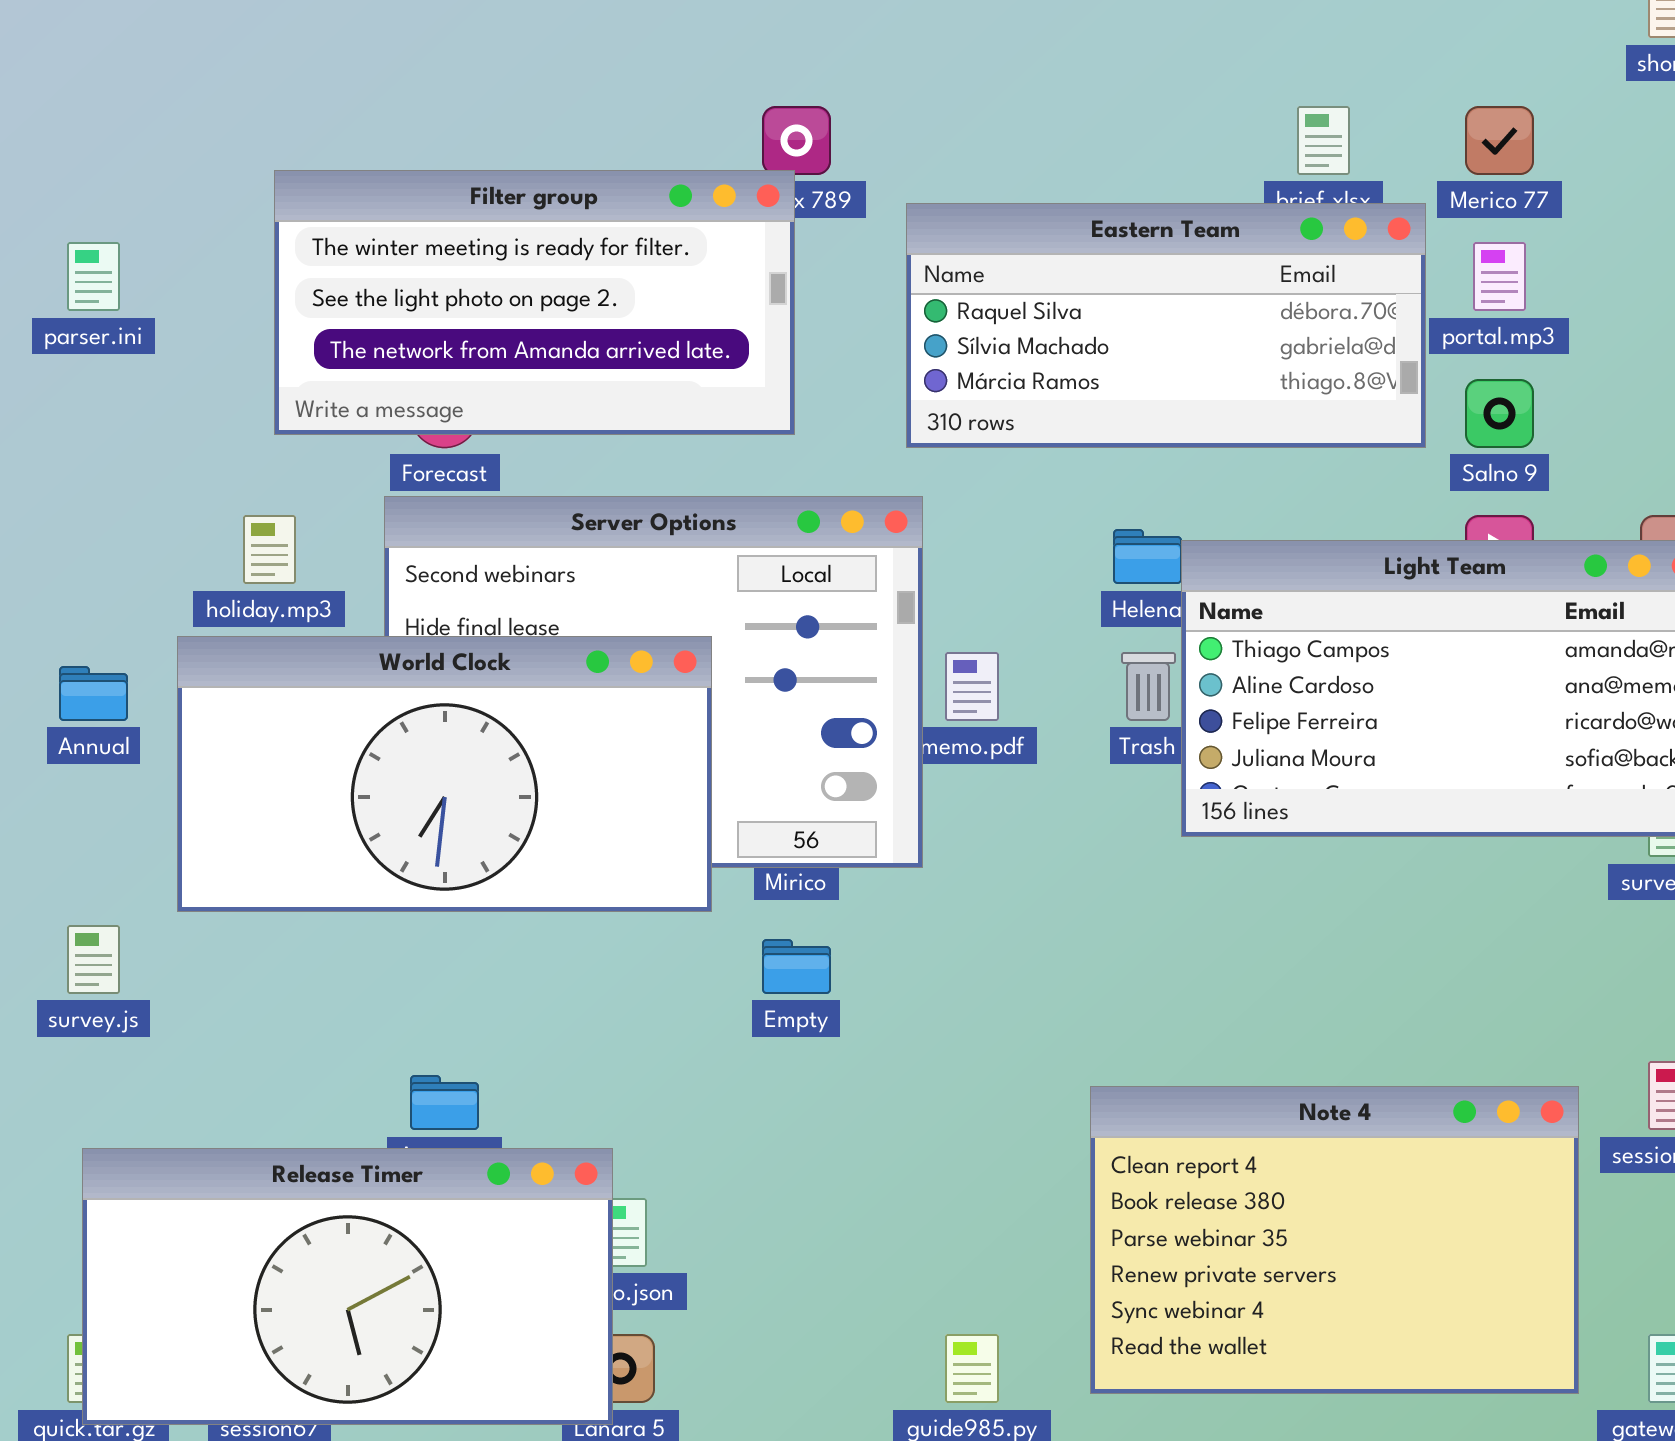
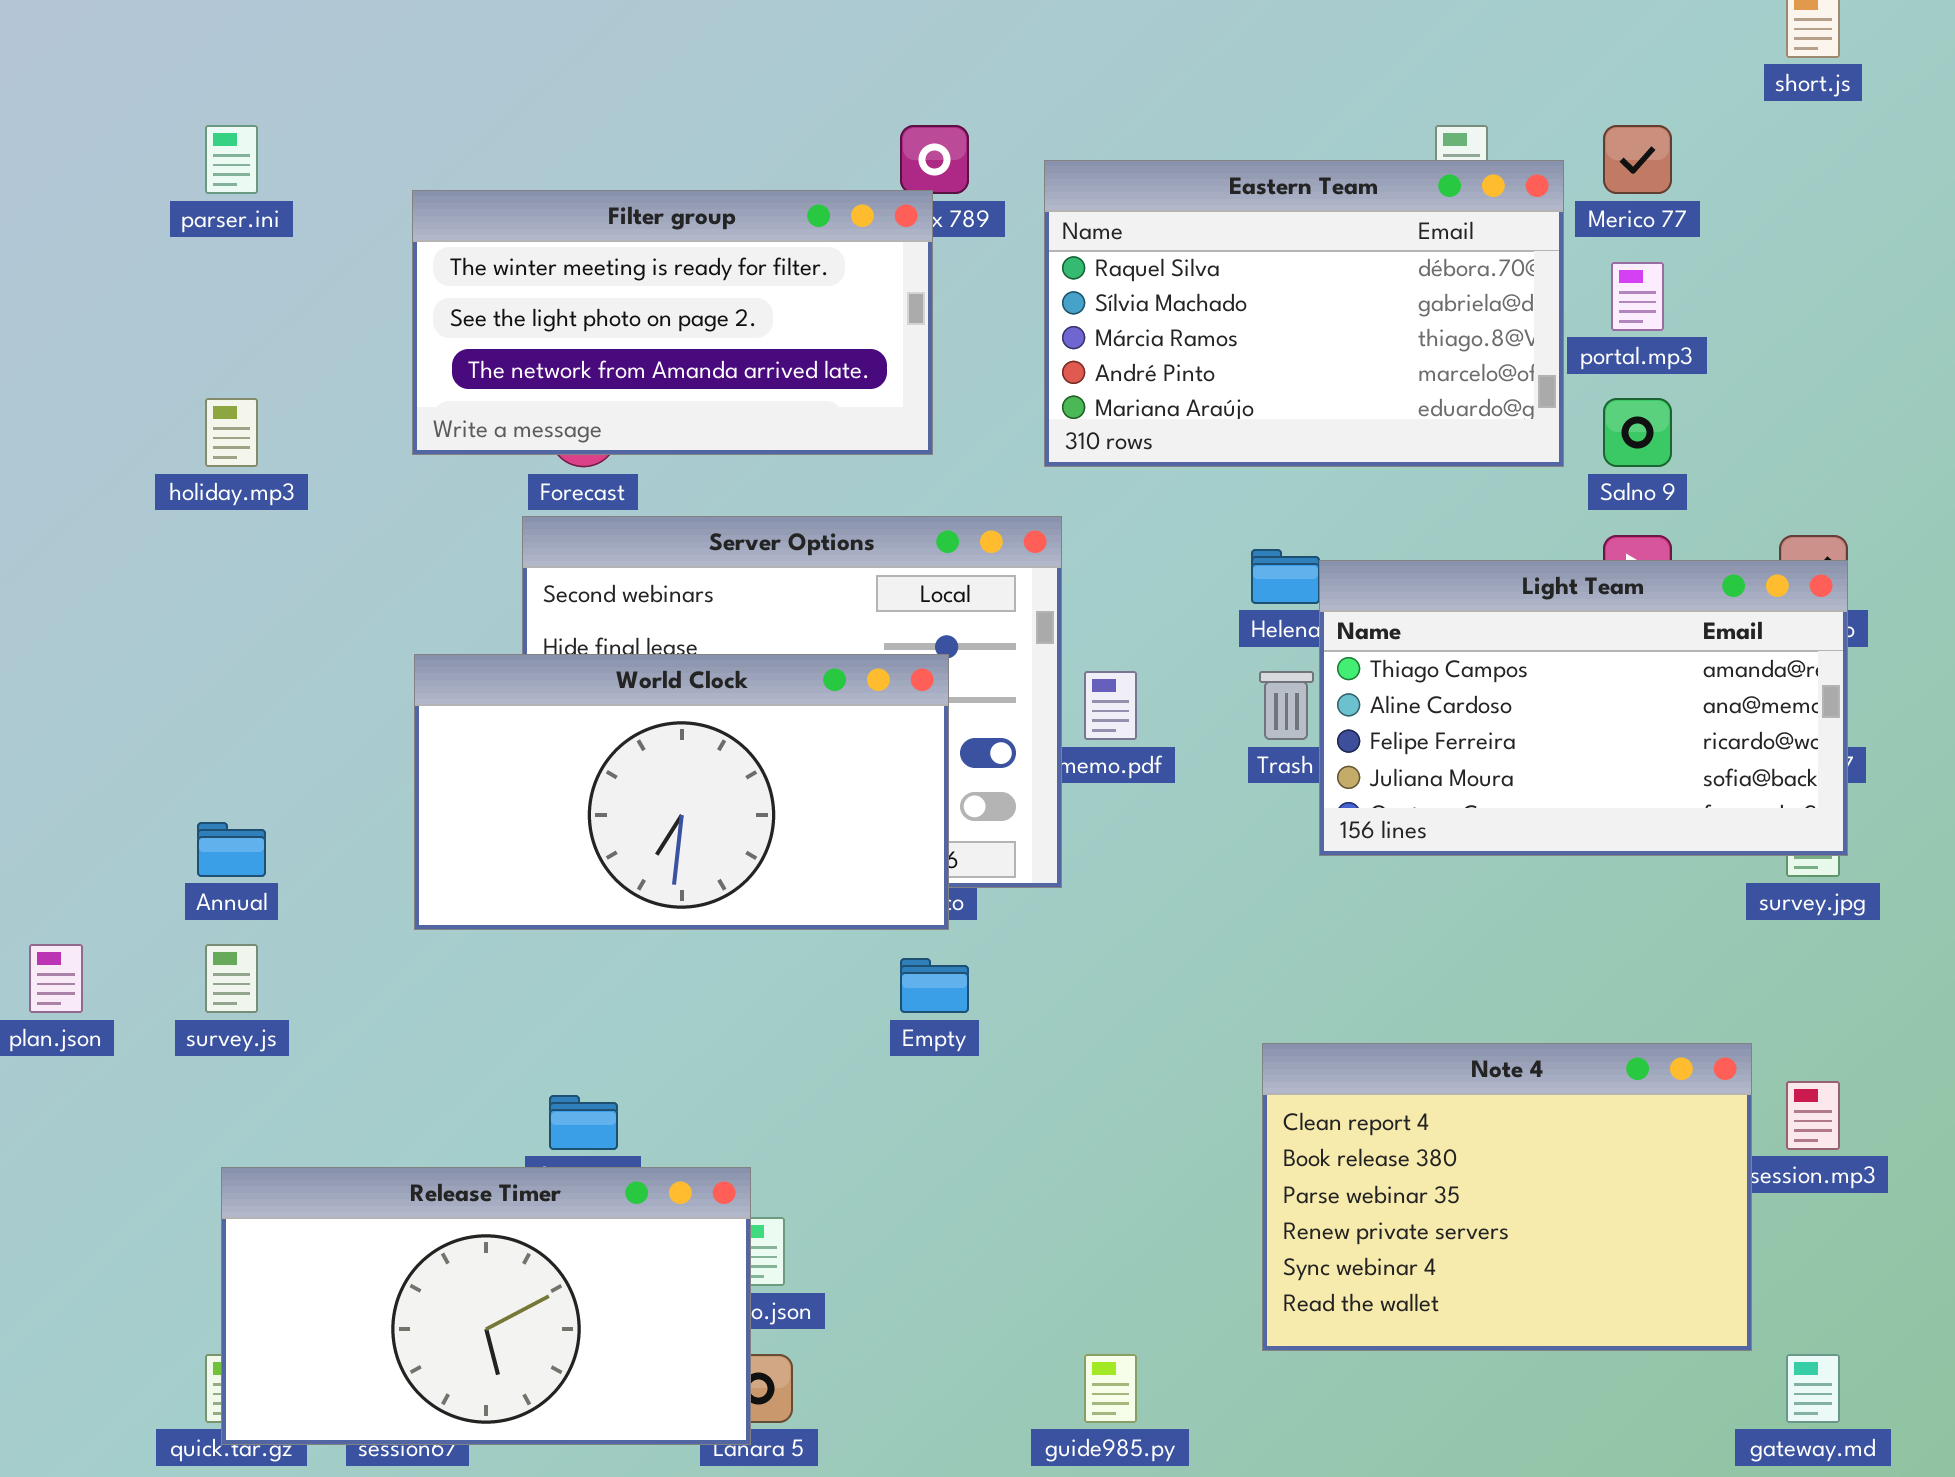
Eastern Team: [906,203,1426,448] -> [1044,160,1564,467], resized
parser.ini: [67,242,120,311] -> [205,125,258,194], moved
holiday.mp3: [243,515,296,584] -> [205,398,258,467], moved
World Clock: [177,636,712,912] -> [414,654,949,930], moved
Annual: [59,666,128,721] -> [197,822,266,877], moved
Note 4: [1090,1086,1579,1394] -> [1262,1043,1752,1351], moved

